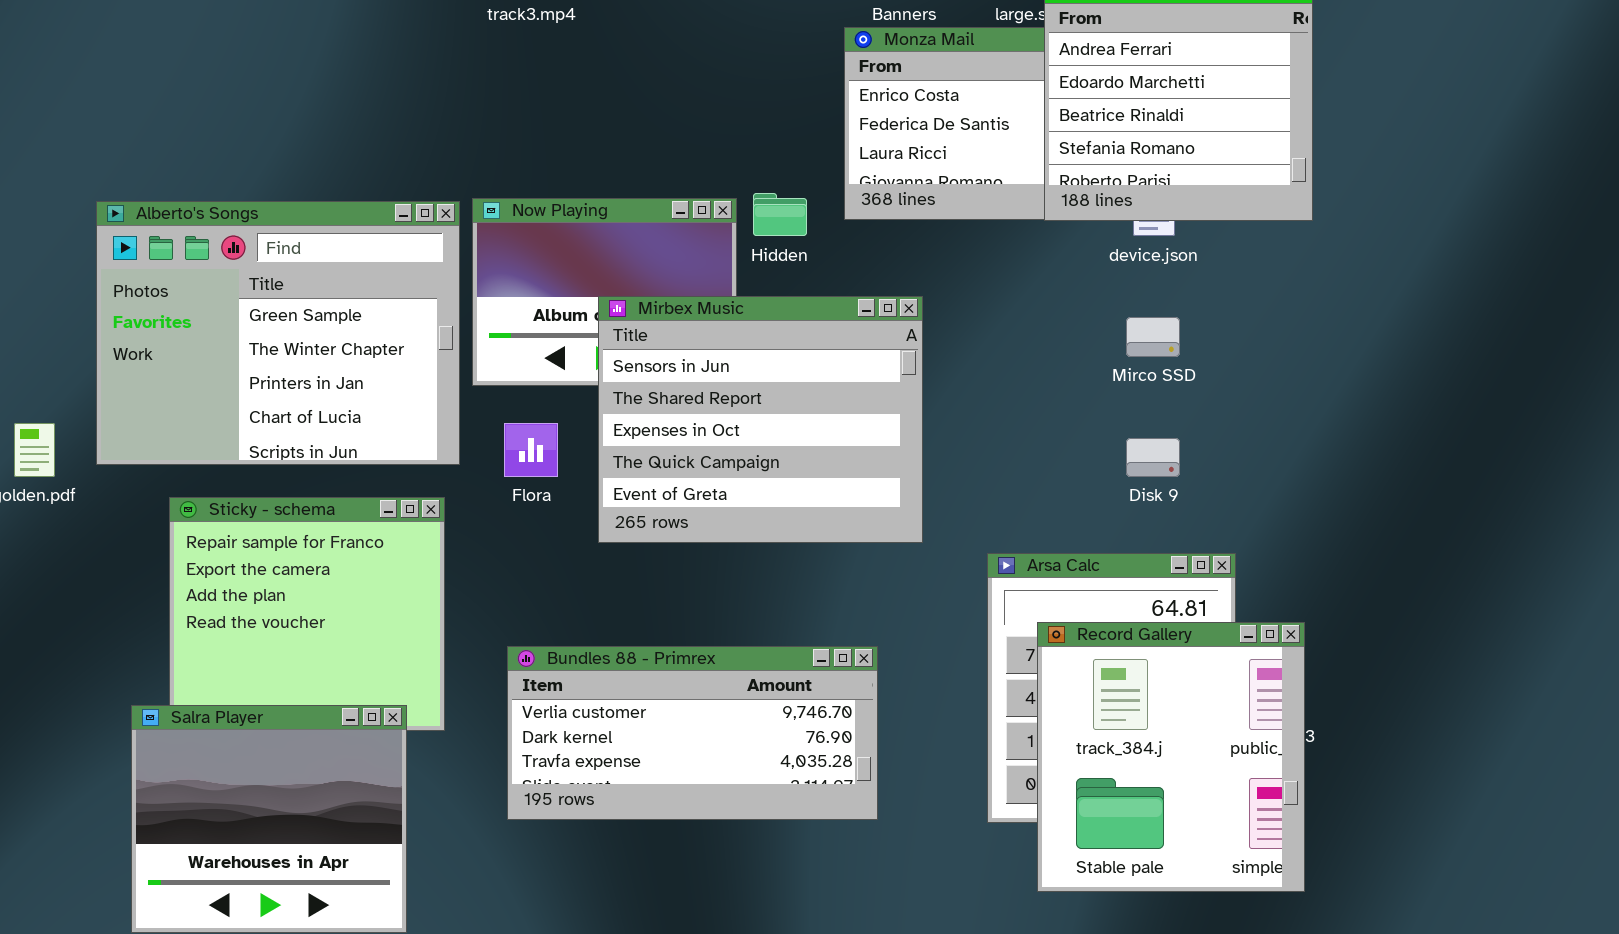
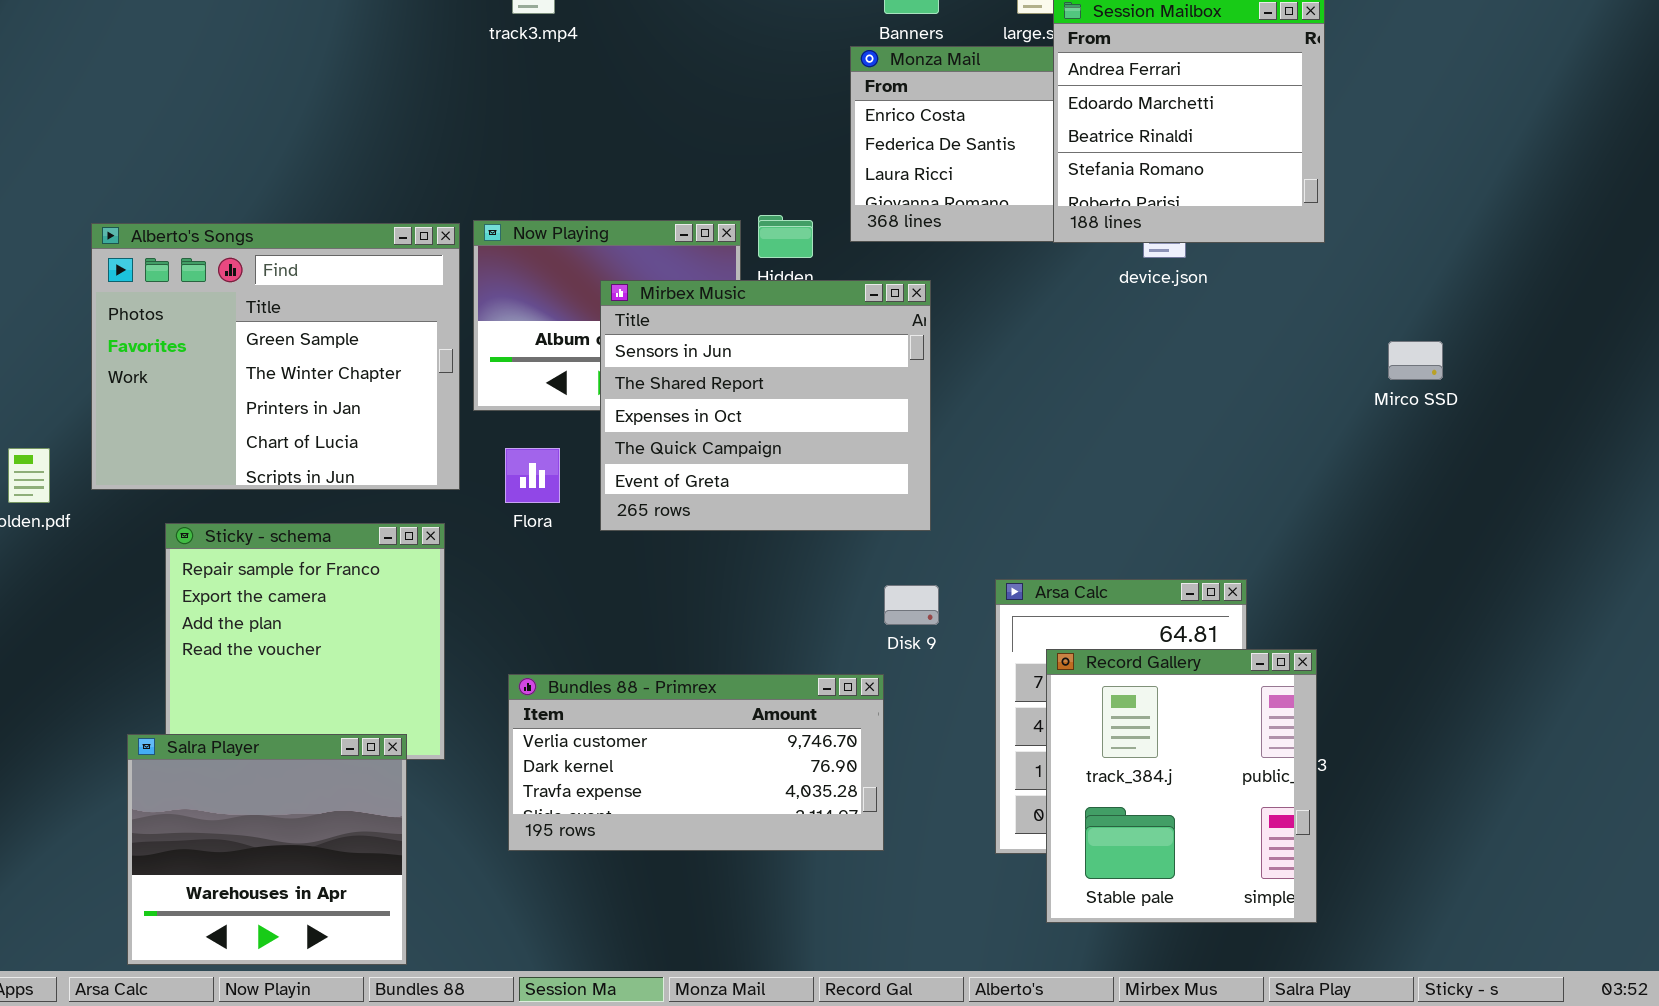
Mirbex Music: [598,296,923,543] -> [600,280,931,531], moved
Mirco SSD: [1126,317,1180,357] -> [1388,341,1443,380], moved
Disk 9: [1126,438,1180,477] -> [884,585,939,625], moved

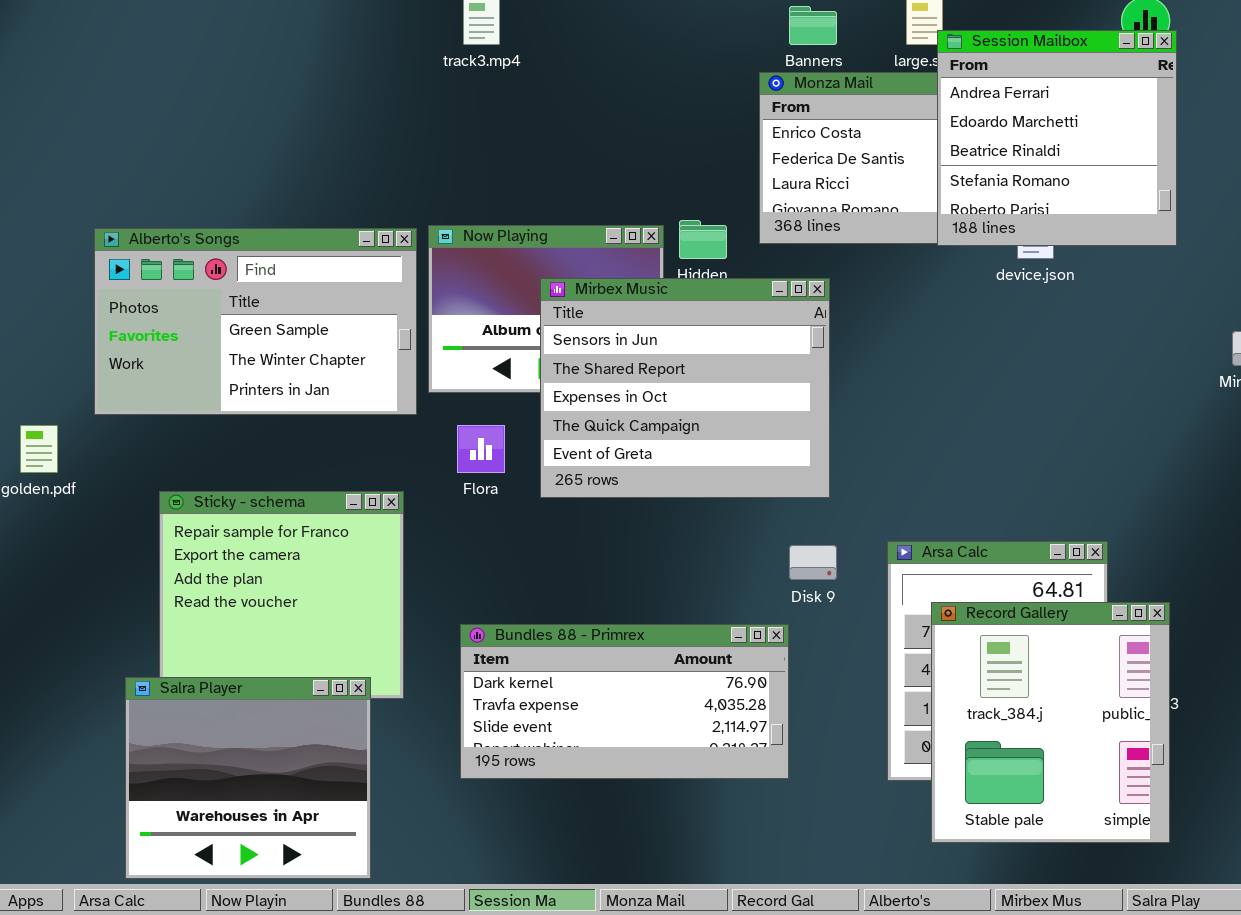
Alberto's Songs: [91,223,460,490] -> [94,228,417,415], resized
Bundles 88 - Primrex: [508,674,884,851] -> [460,624,789,779], scrolled down 1 row

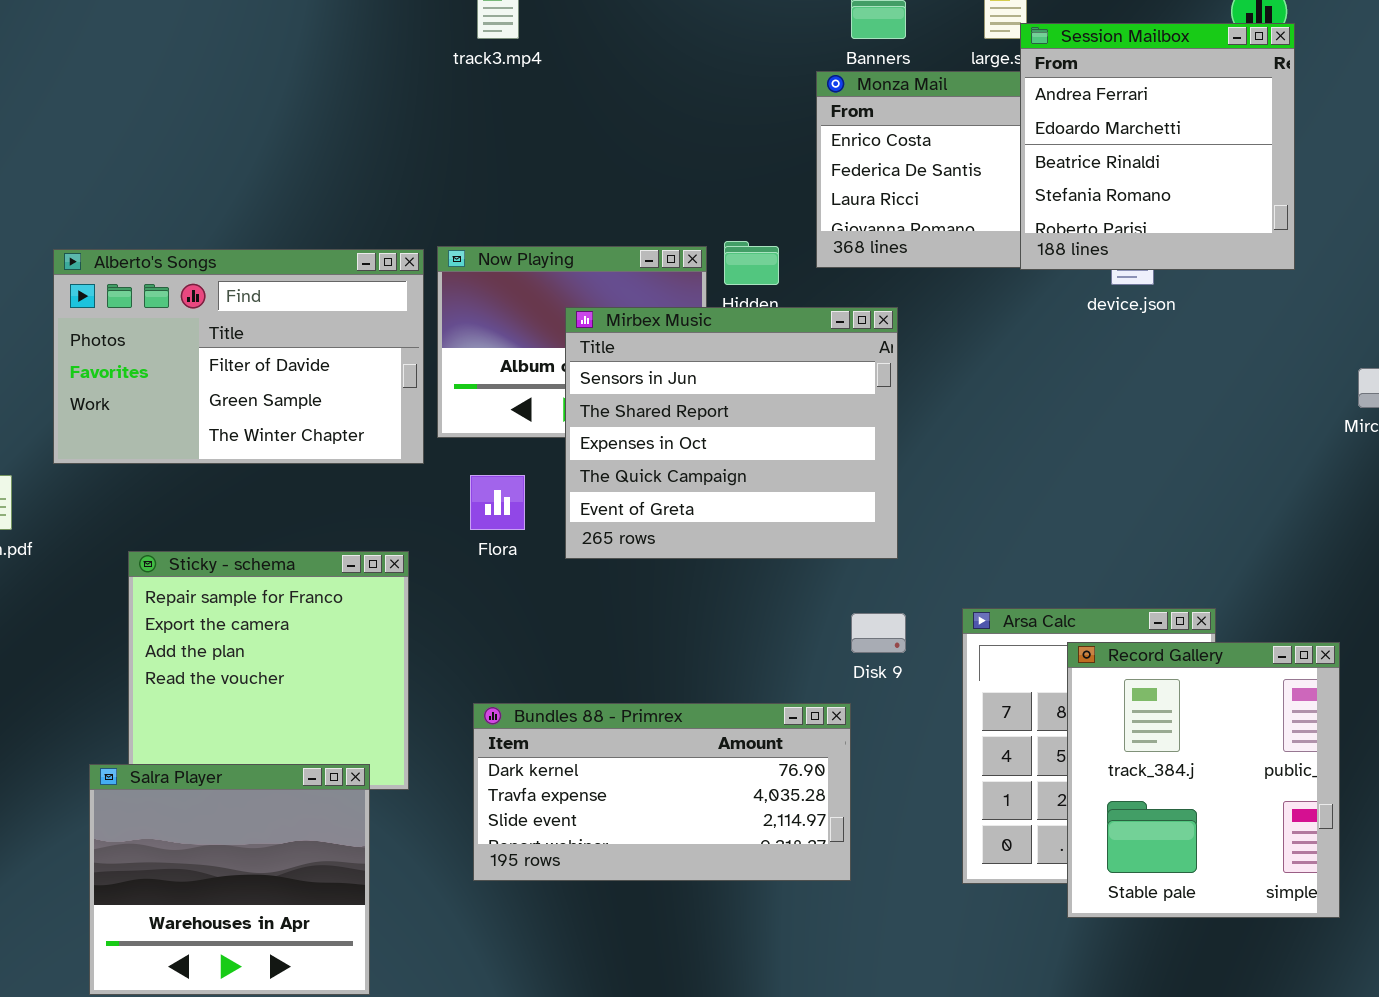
Alberto's Songs: [94,228,417,415] -> [53,249,424,464], scrolled up 1 row
Record Gallery: [931,602,1170,843] -> [1067,642,1340,918], moved

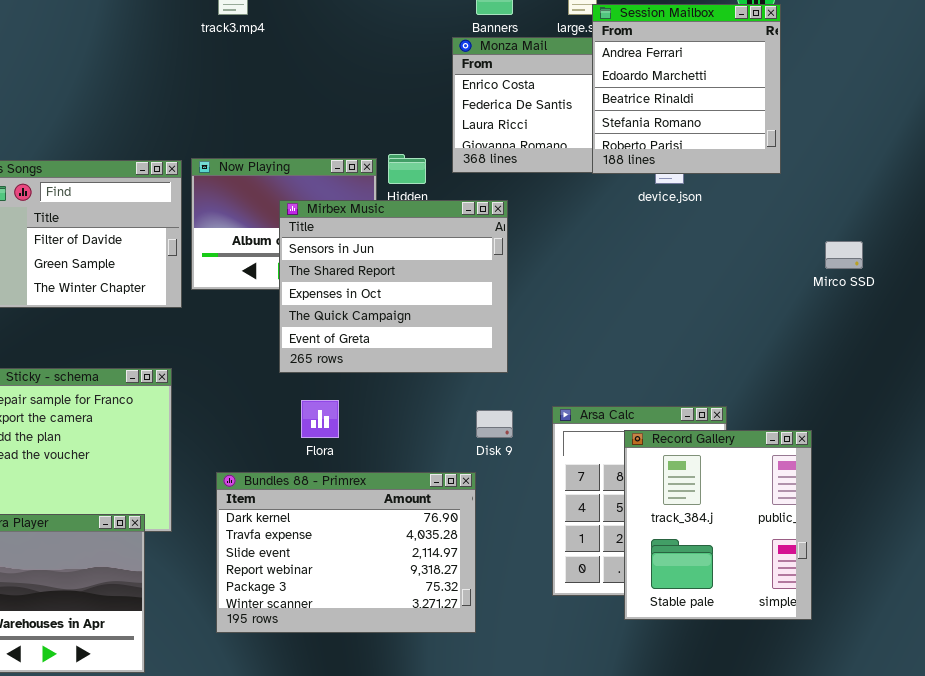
Flora: [470,475,525,530] -> [301,400,339,438], moved
Bundles 88 - Primrex: [473,703,851,881] -> [216,472,476,633], resized

